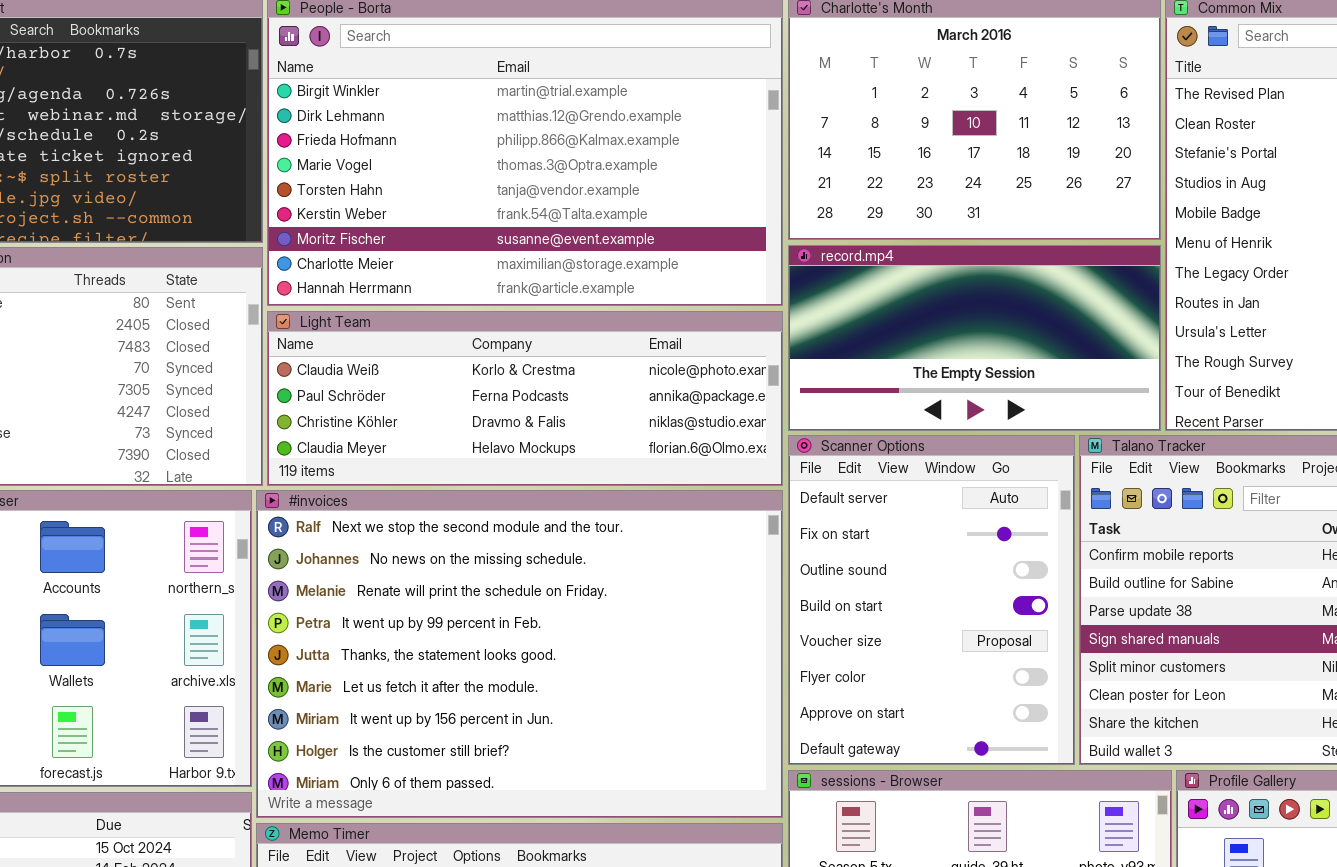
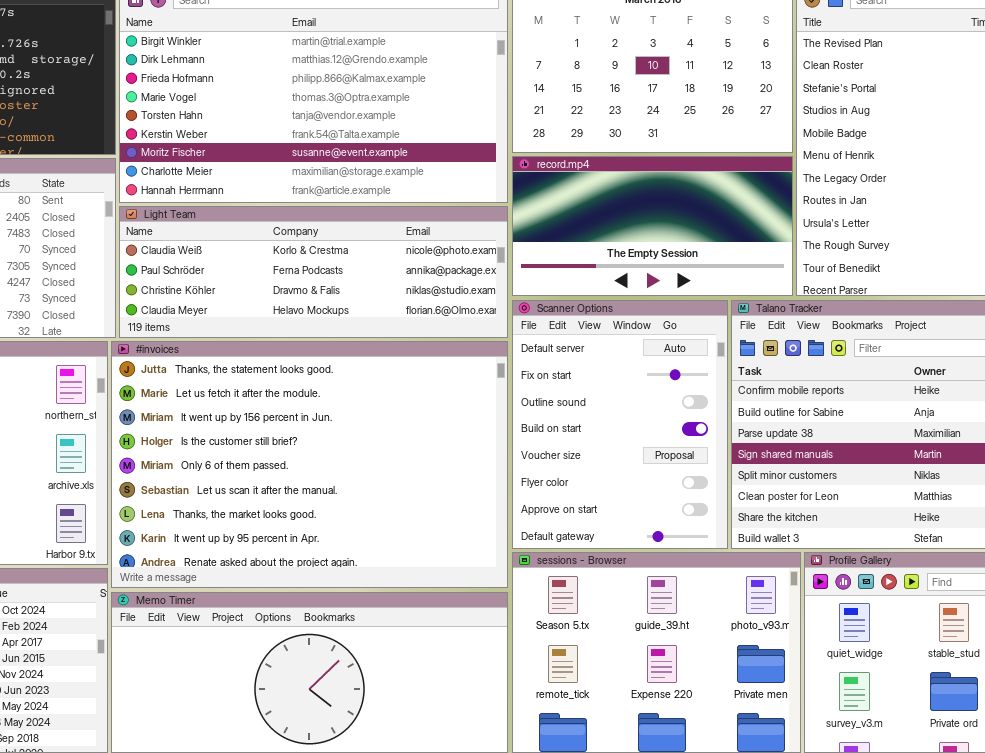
#invoices: [256,490,783,818] -> [111,341,508,588], scrolled down 4 rows

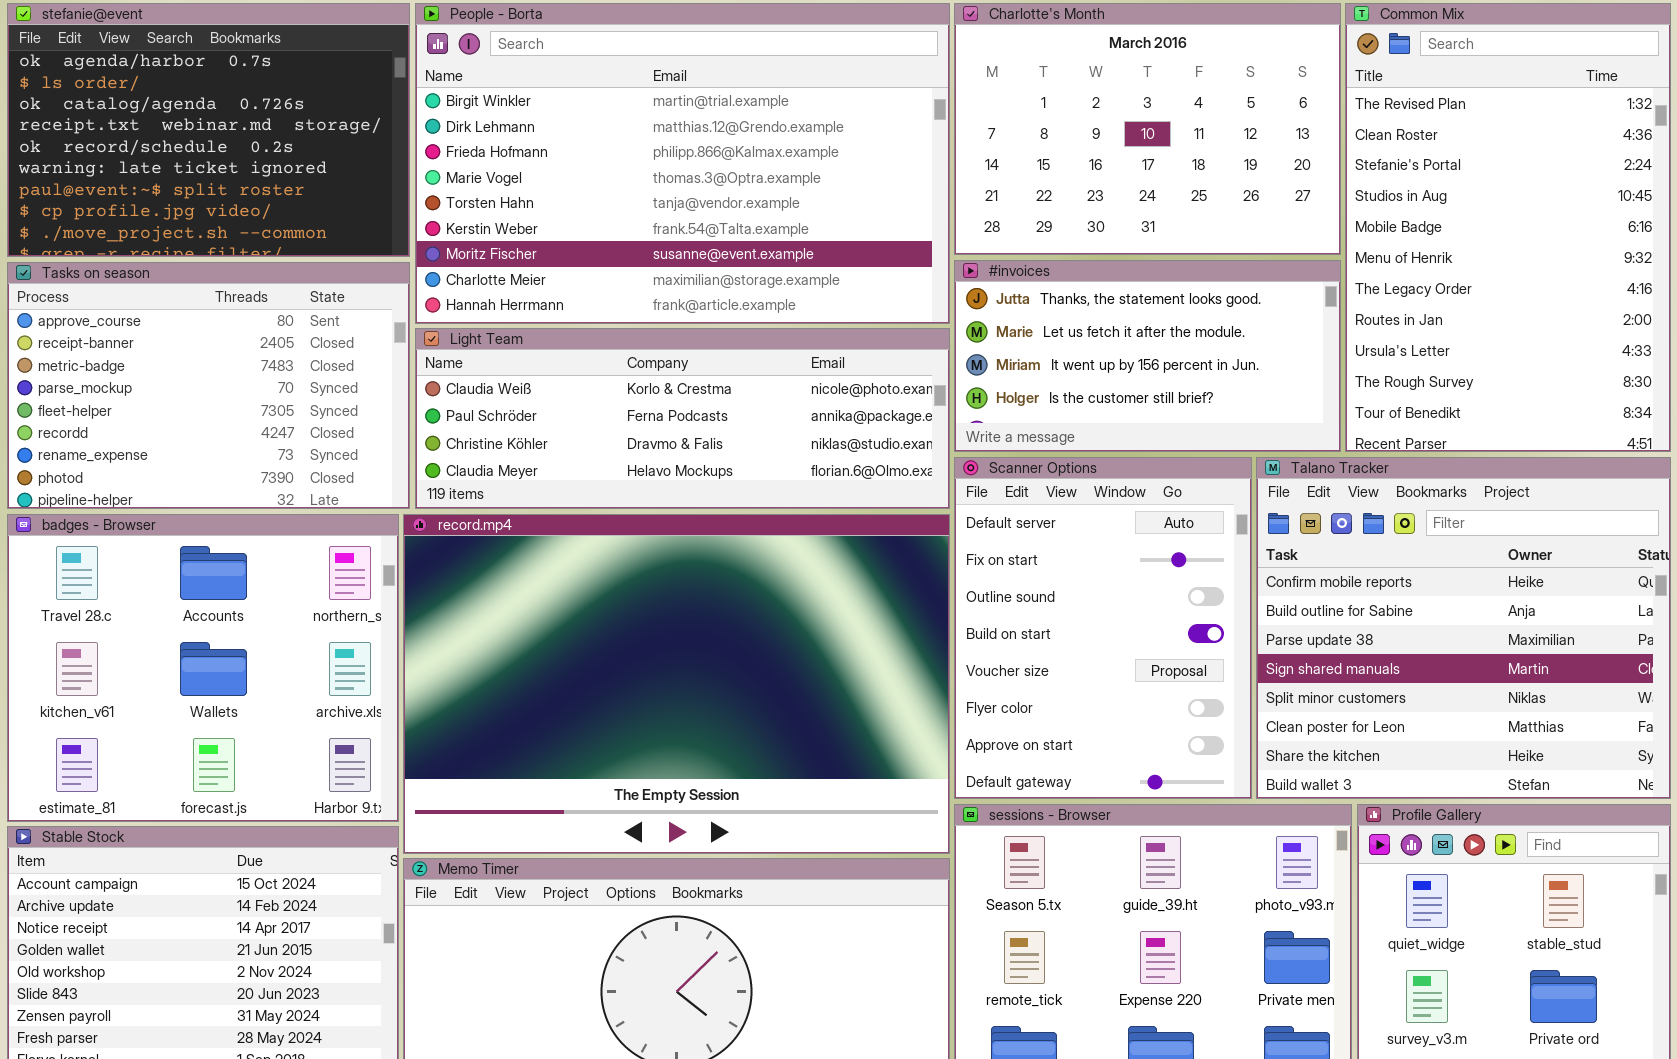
record.mp4: [512,156,793,296] -> [403,514,950,854], moved, resized
#invoices: [111,341,508,588] -> [954,260,1341,452], moved, resized

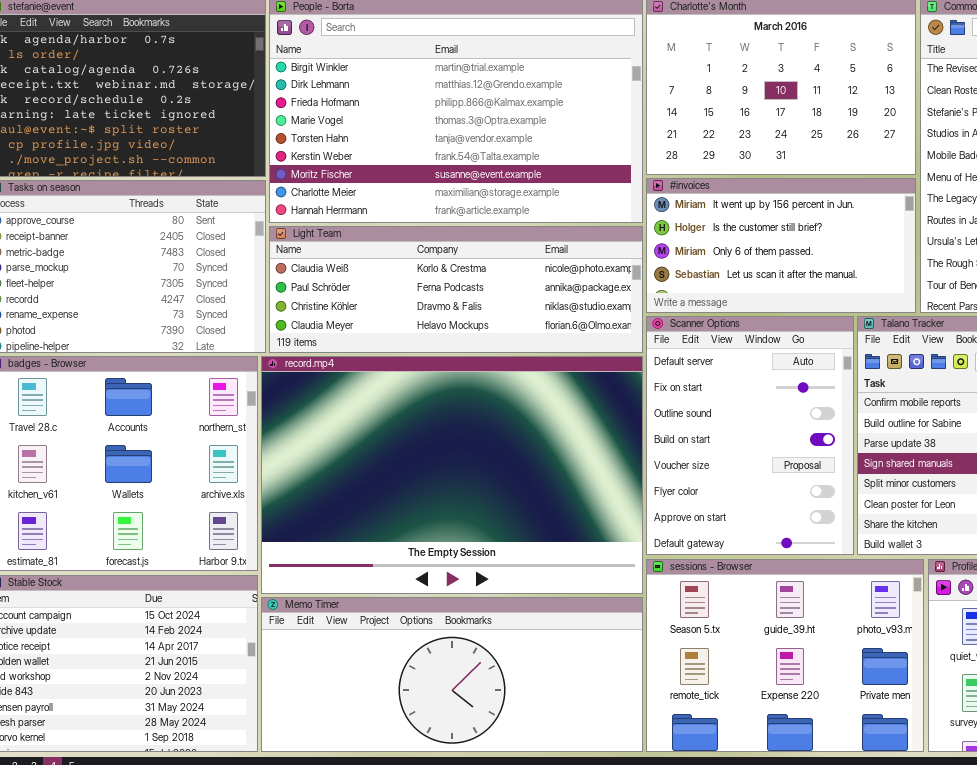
#invoices: [954,260,1341,452] -> [646,178,916,313], scrolled down 2 rows

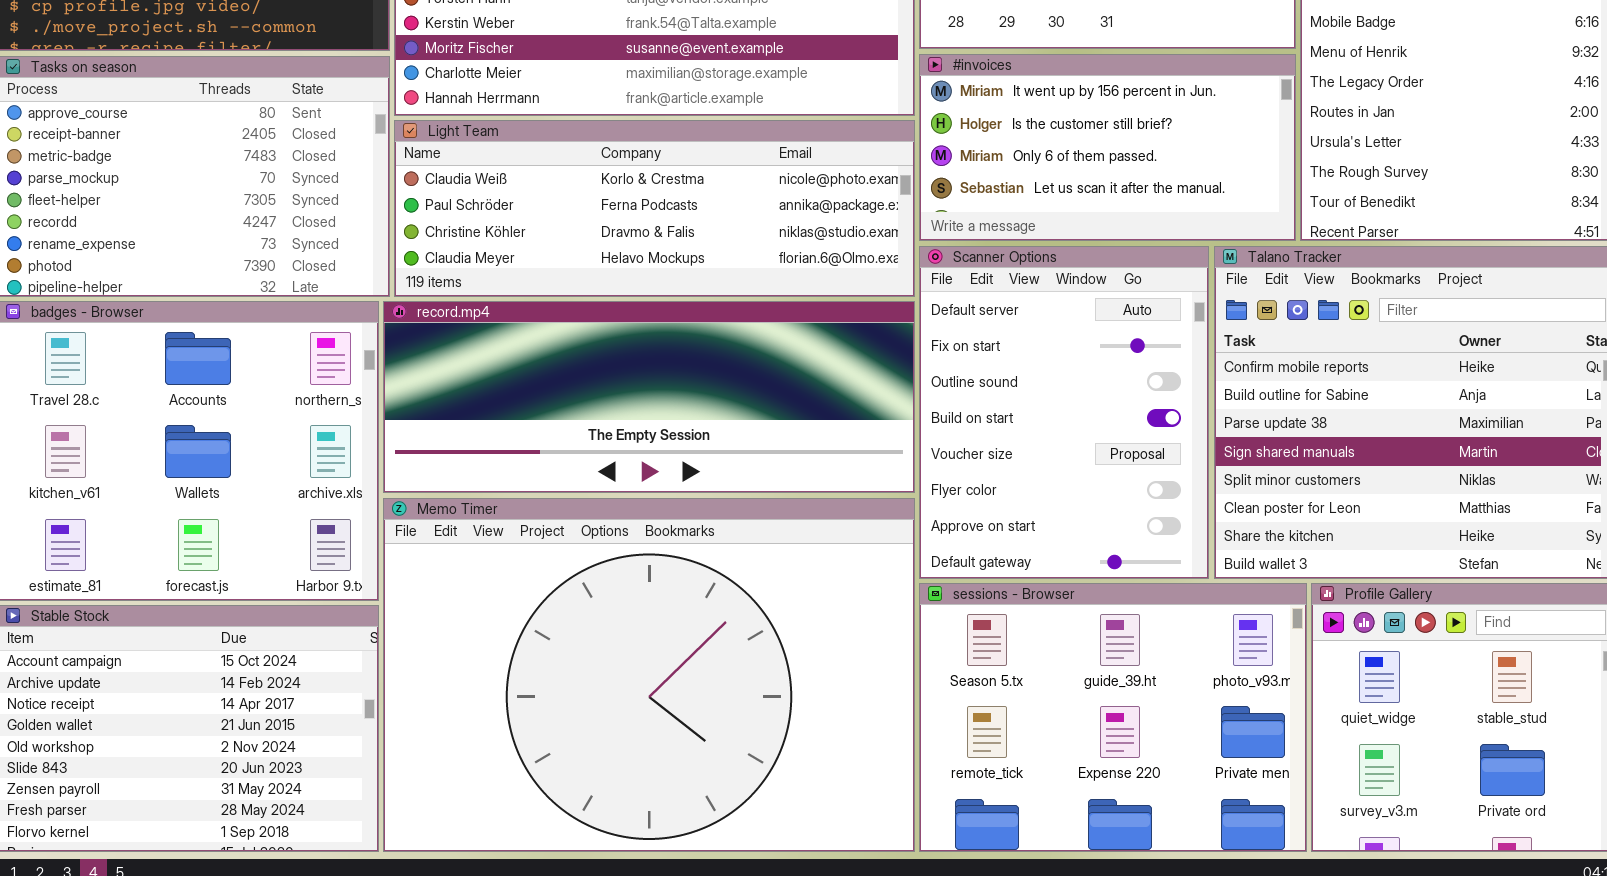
record.mp4: [261,356,643,594] -> [383,301,915,493], resized
Memo Timer: [261,597,643,752] -> [383,498,915,852], resized

